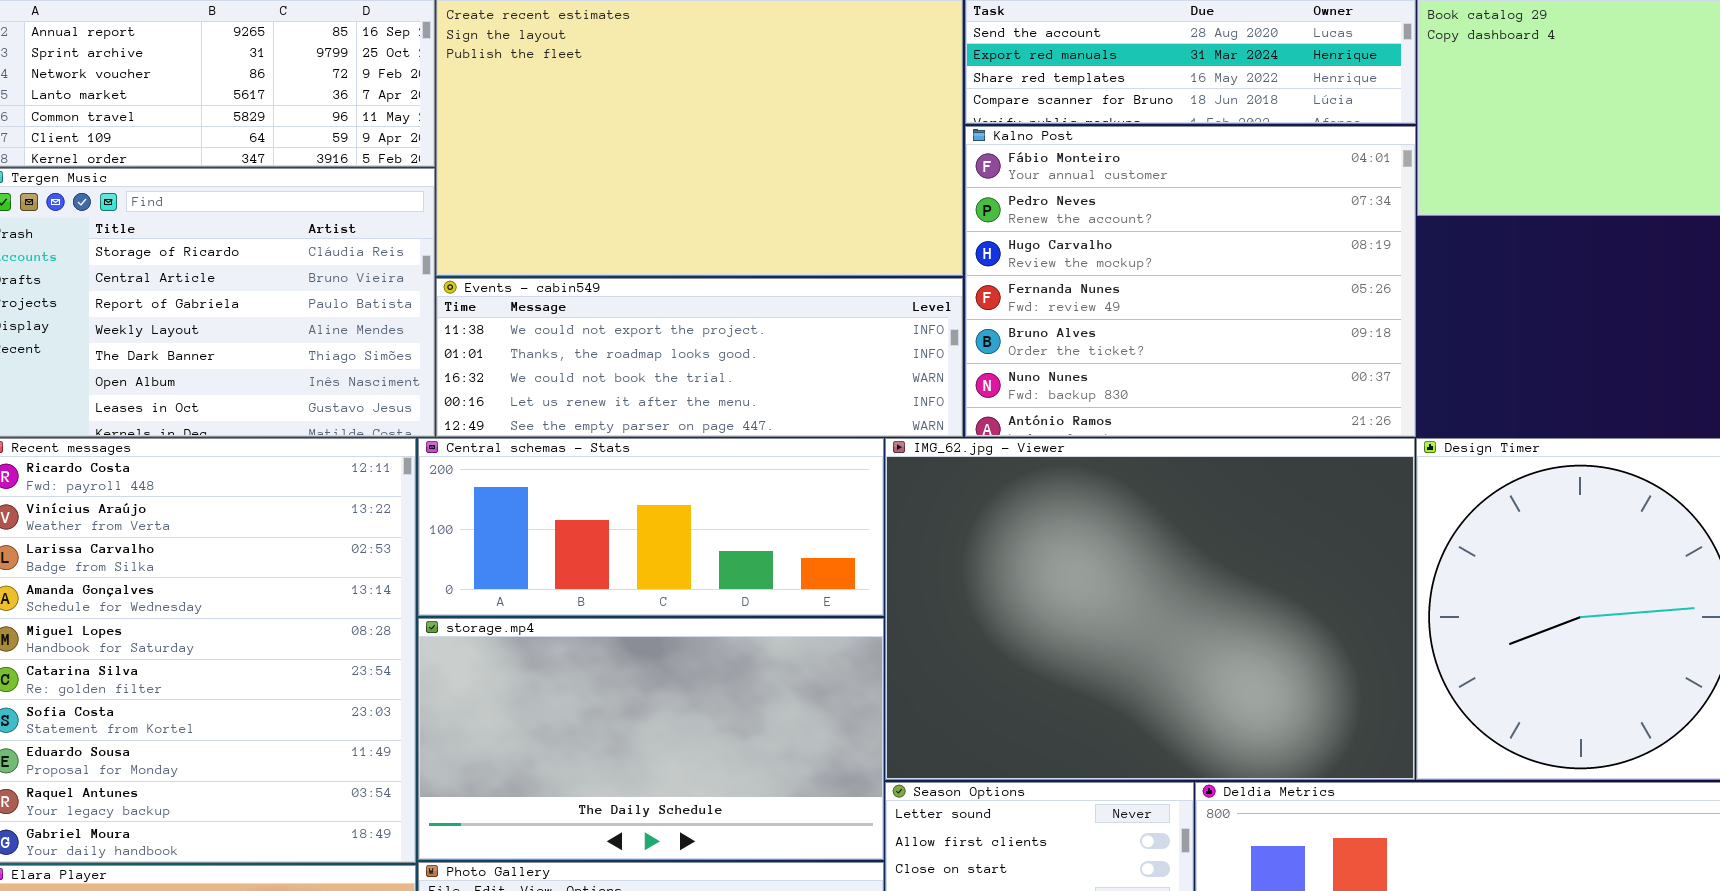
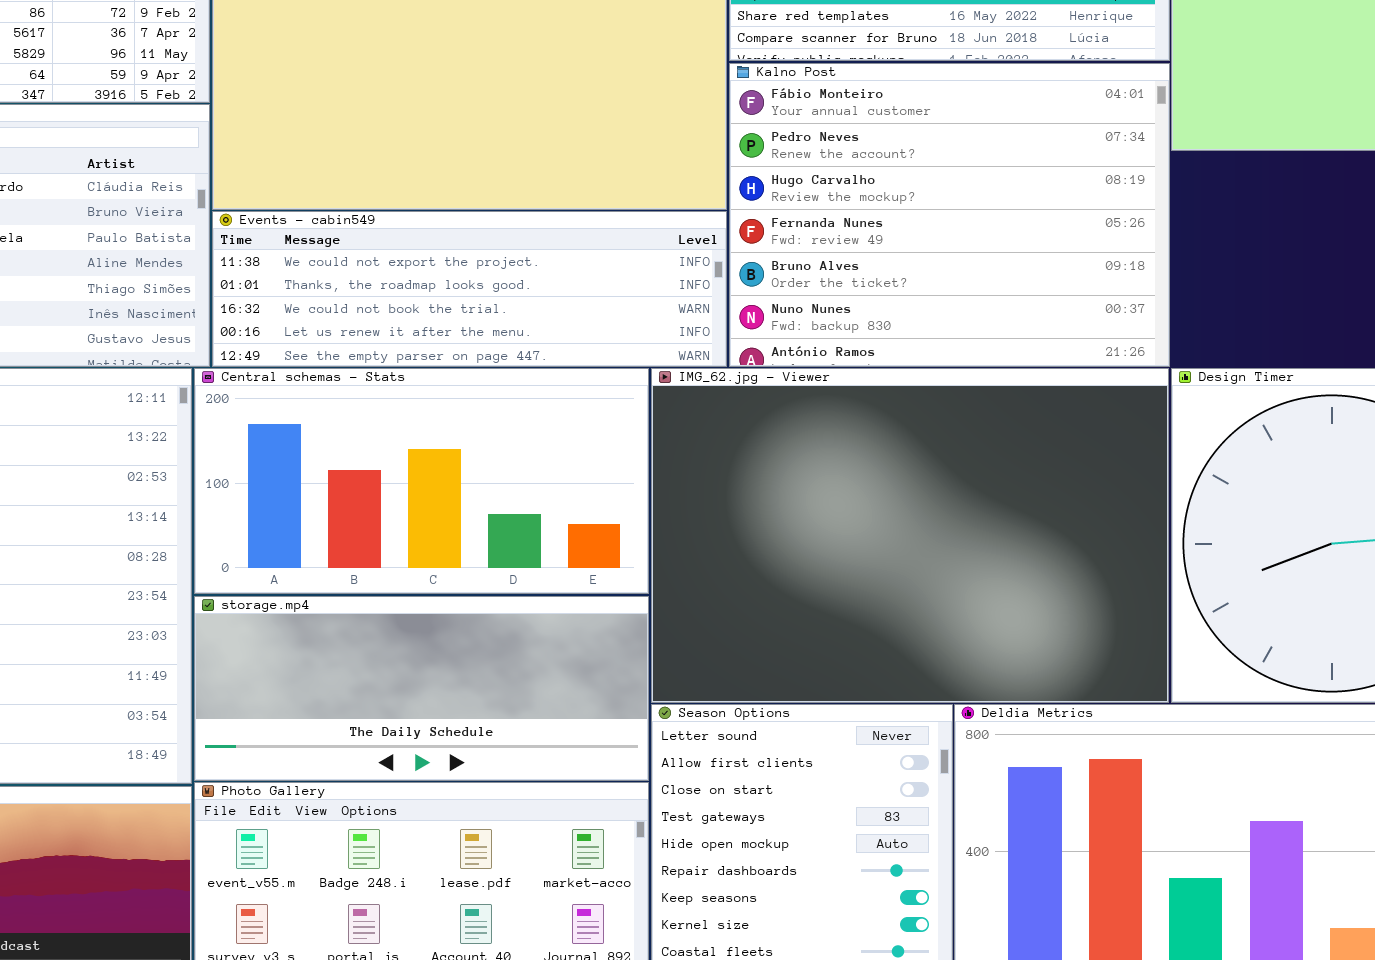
Central schemas - Stats: [418,438,884,616] -> [194,368,649,594], resized
storage.mp4: [418,618,884,860] -> [194,596,649,781], resized

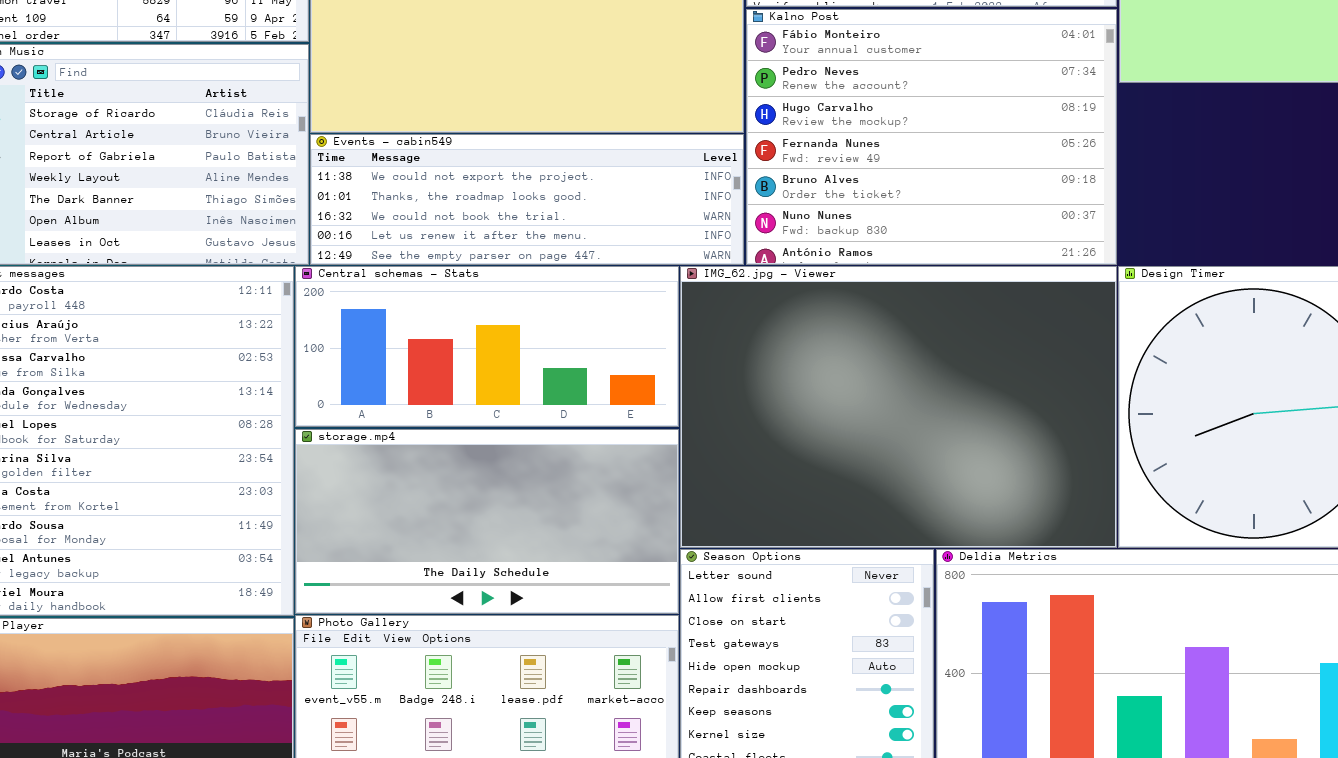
Central schemas - Stats: [194,368,649,594] -> [295,266,679,427], resized
storage.mp4: [194,596,649,781] -> [295,429,679,614], resized

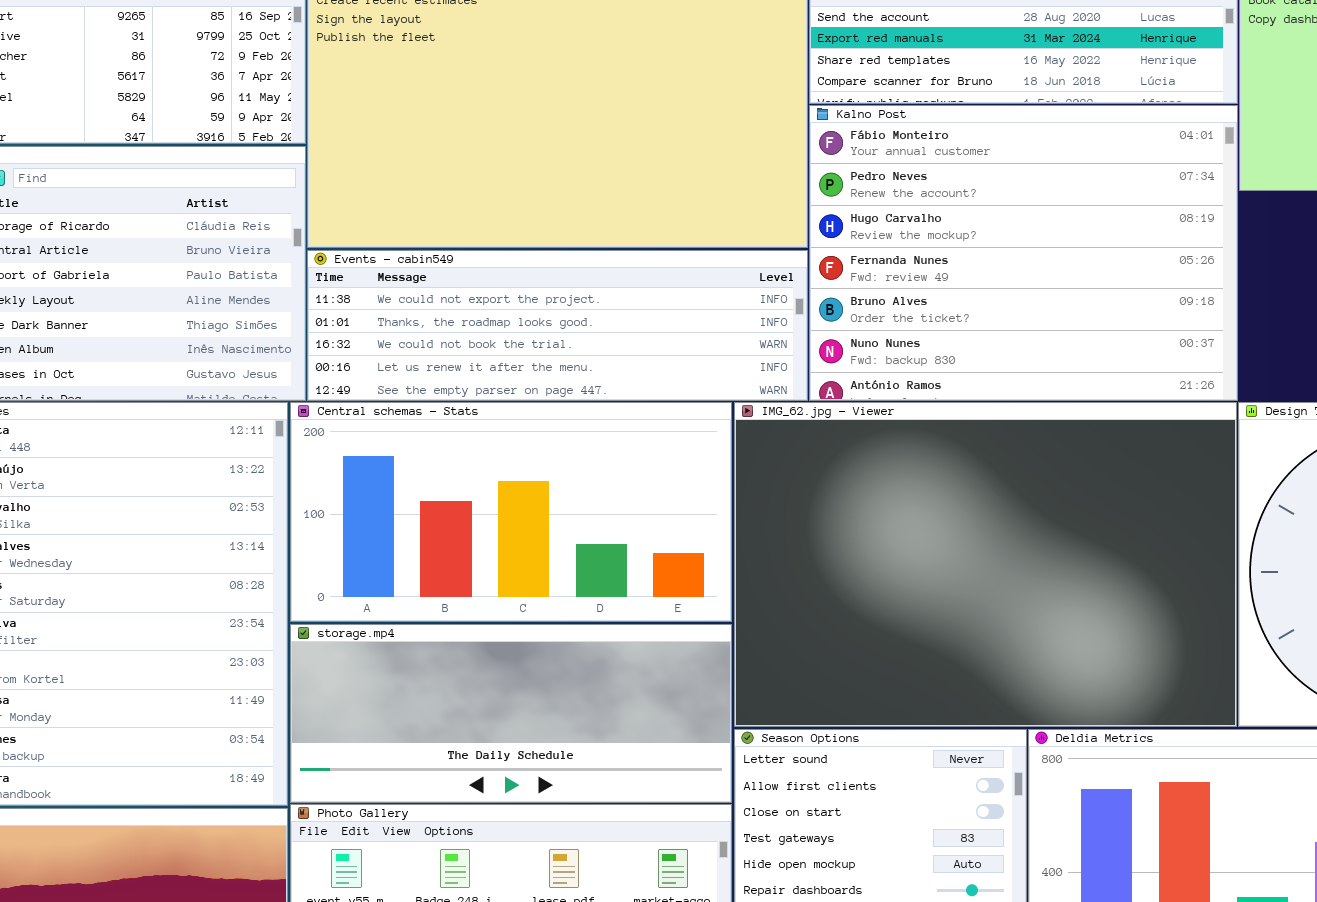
Central schemas - Stats: [295,266,679,427] -> [290,402,732,622], resized
storage.mp4: [295,429,679,614] -> [290,624,732,803], resized

